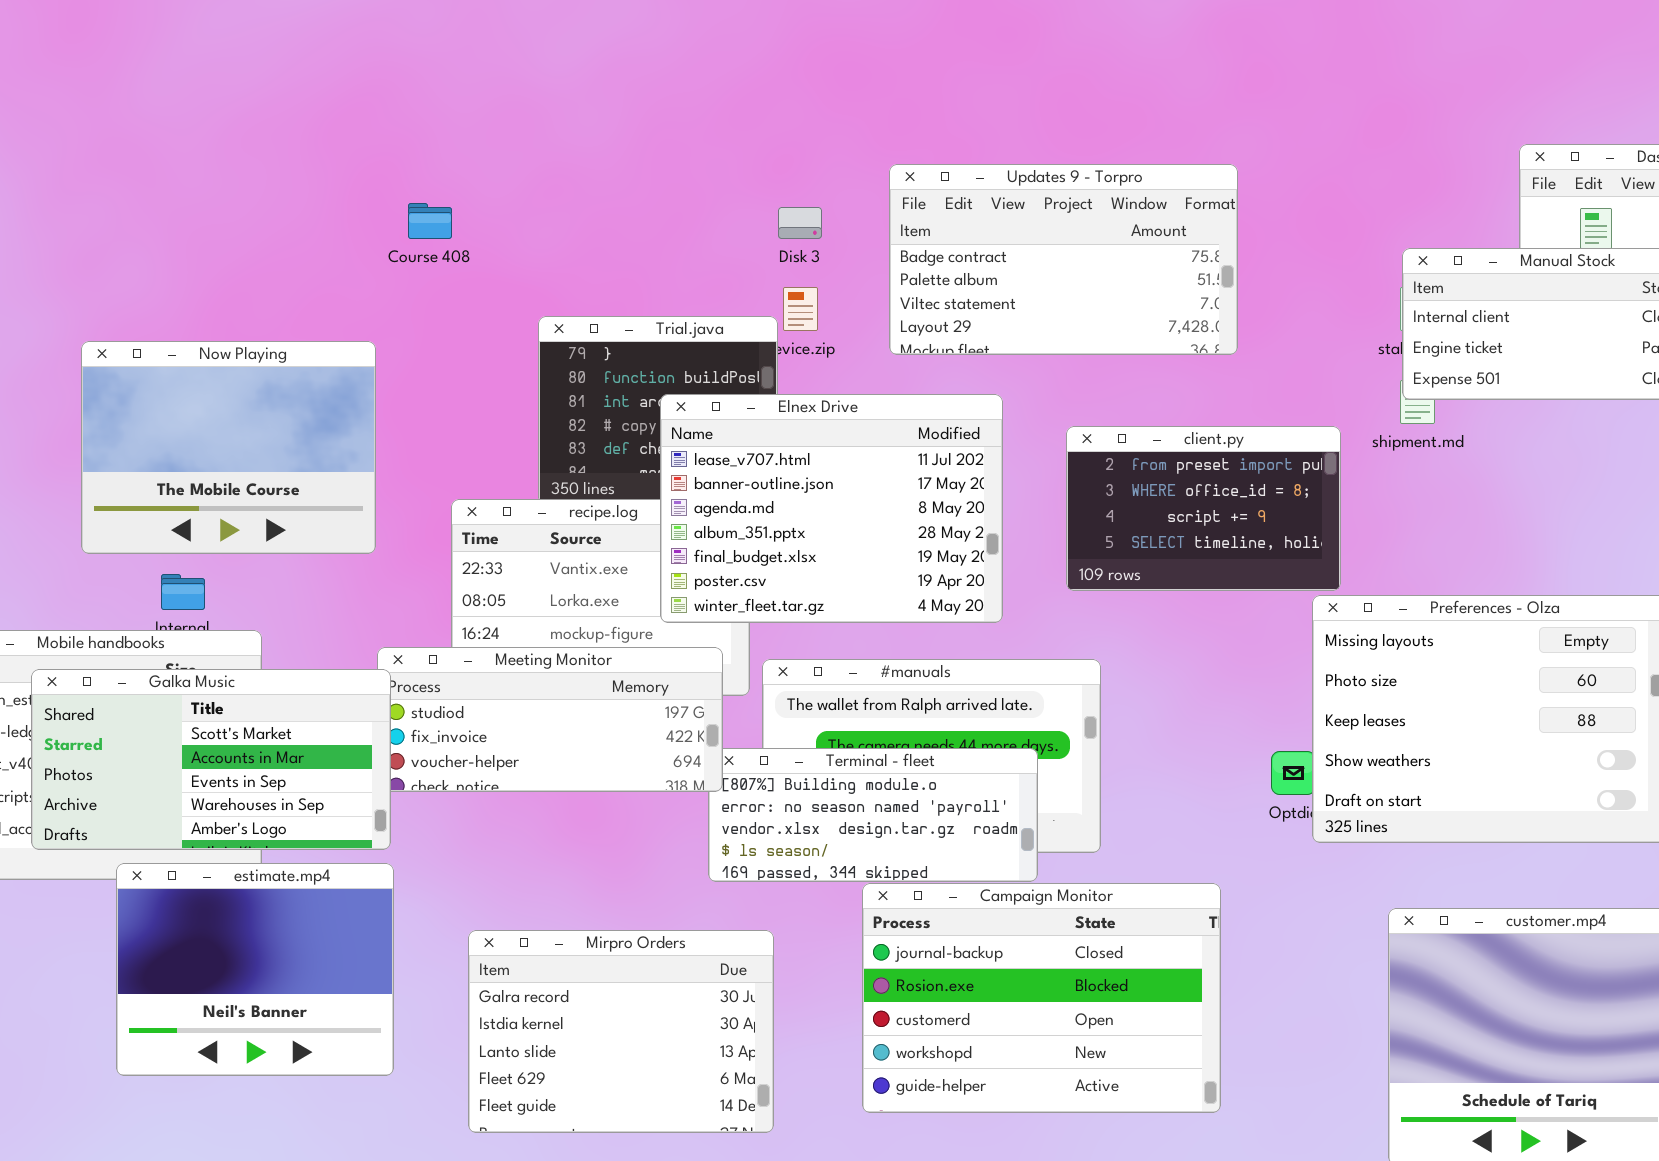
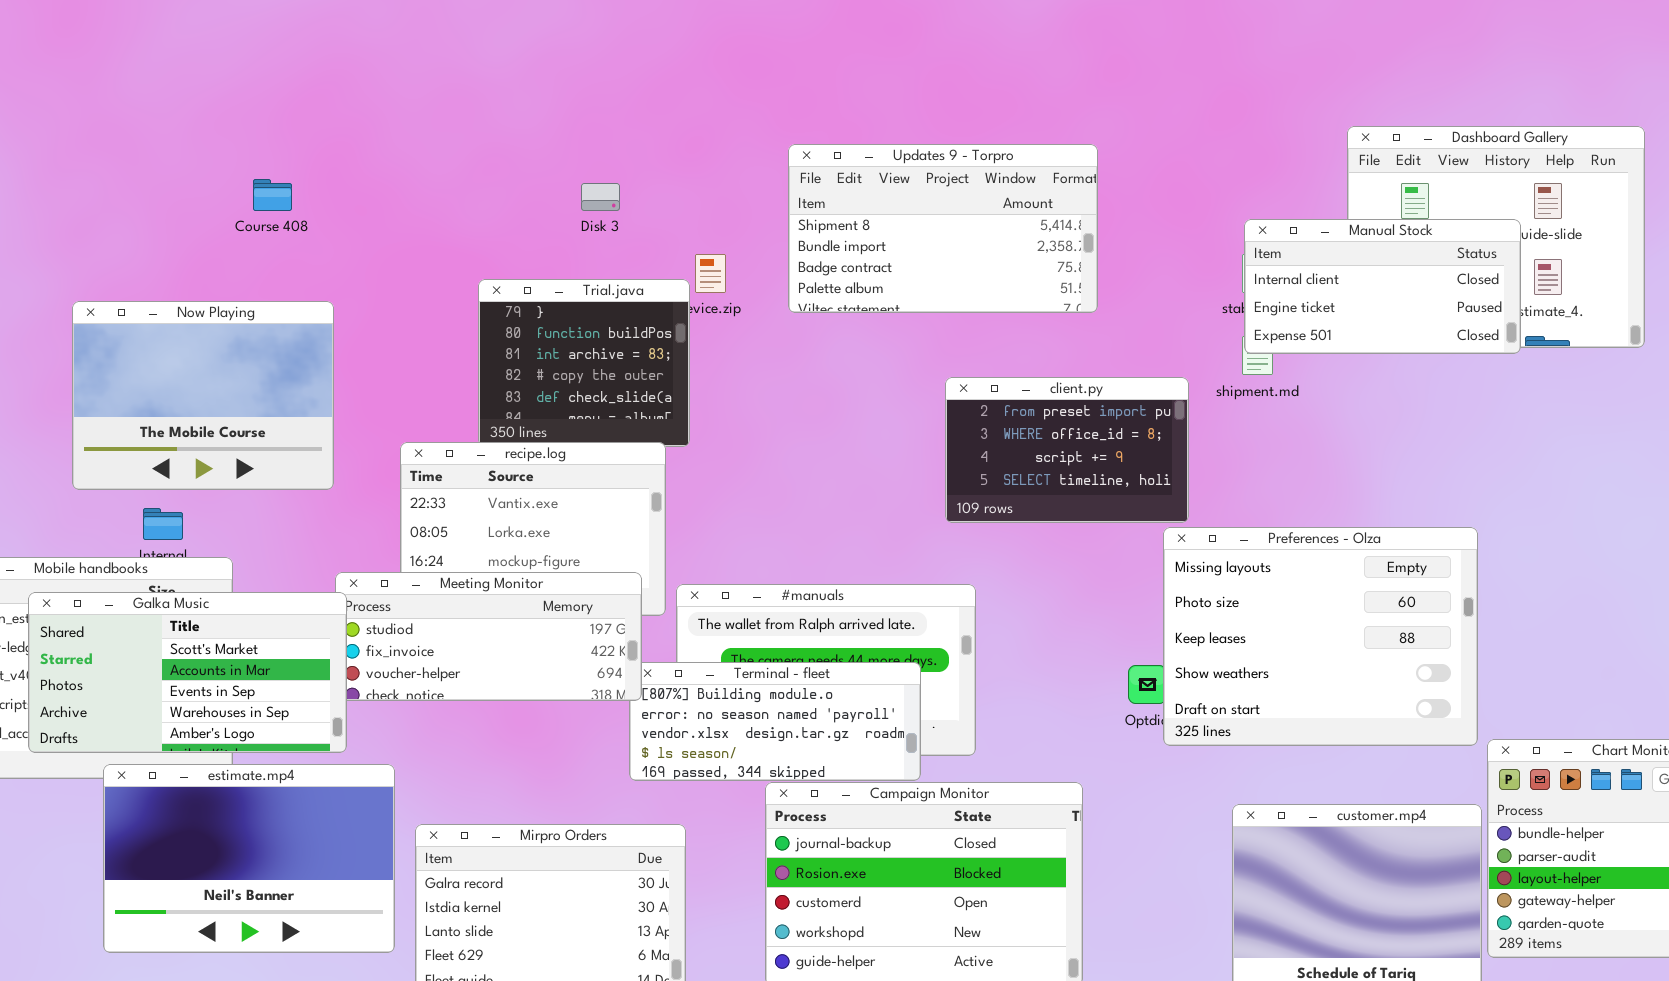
Updates 9 - Torpro: [889,164,1238,355] -> [788,144,1098,313], scrolled up 2 rows
Course 408: [408,203,452,239] -> [253,179,292,211], moved
Disk 3: [778,207,822,239] -> [581,183,620,211], moved
Elnex Drive: [660,394,1003,623] -> none, closed
estimate.mp4: [116,863,394,1076] -> [103,764,395,953], resized

